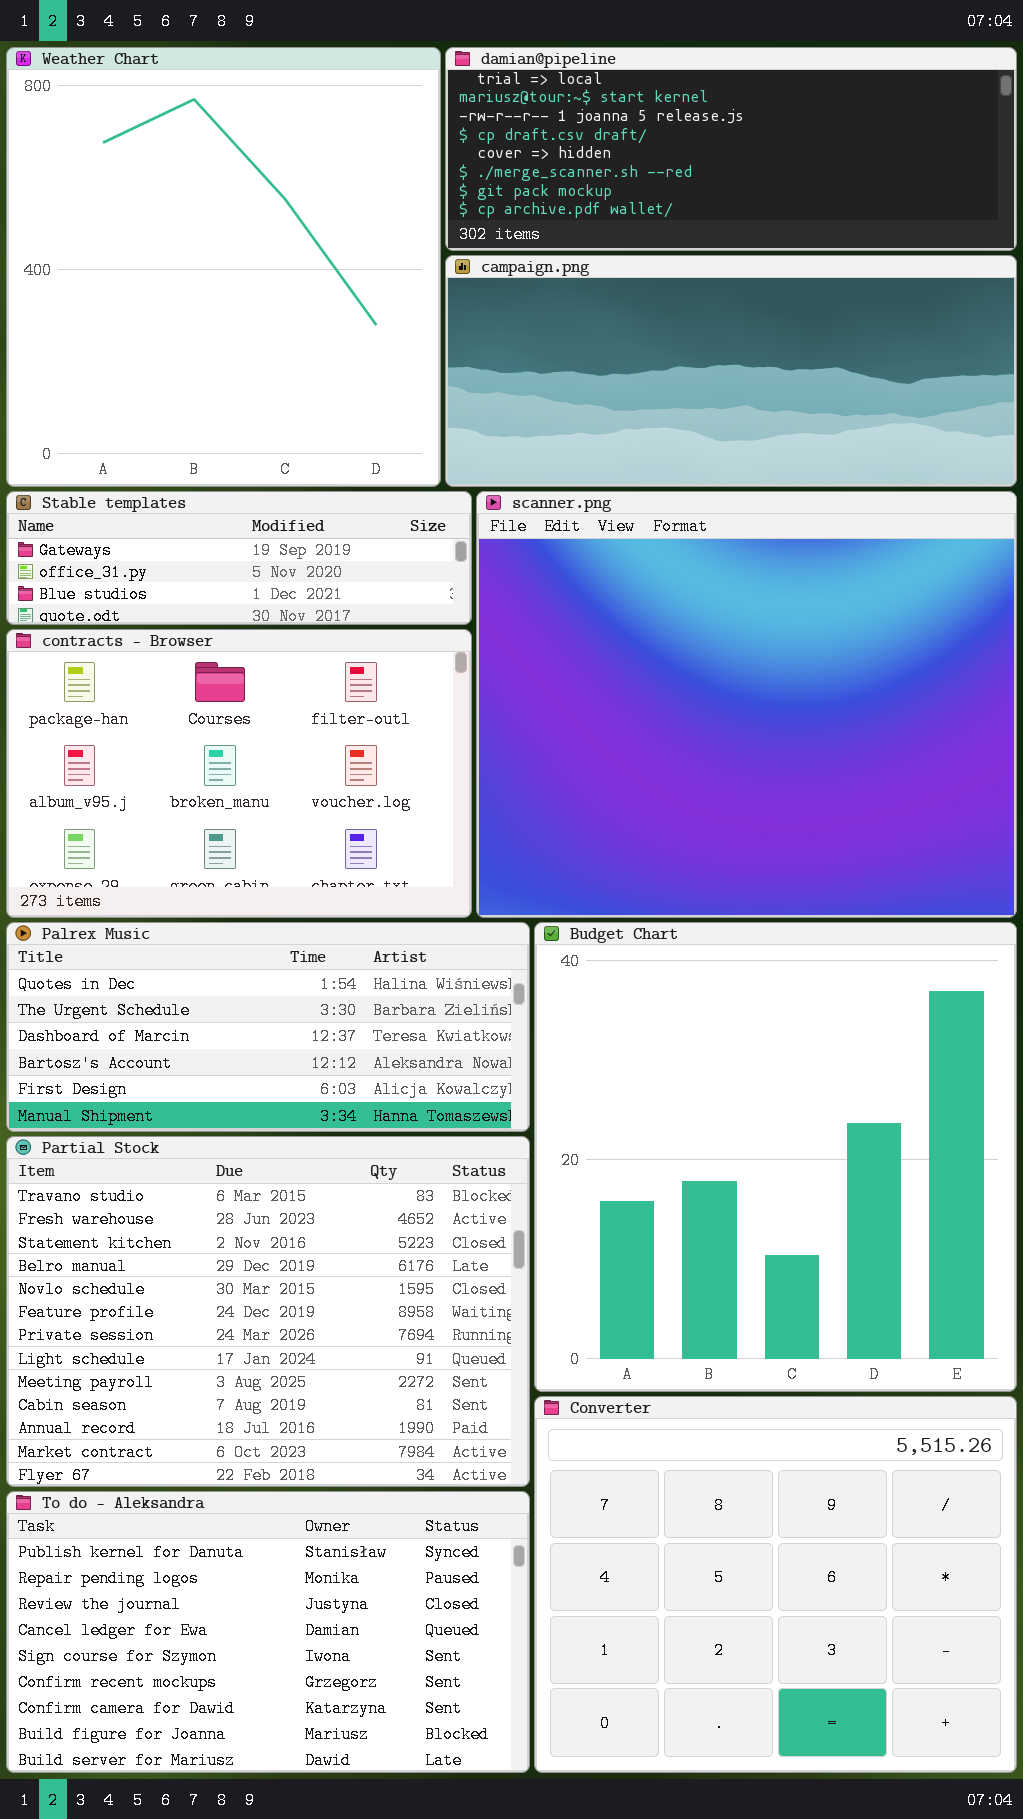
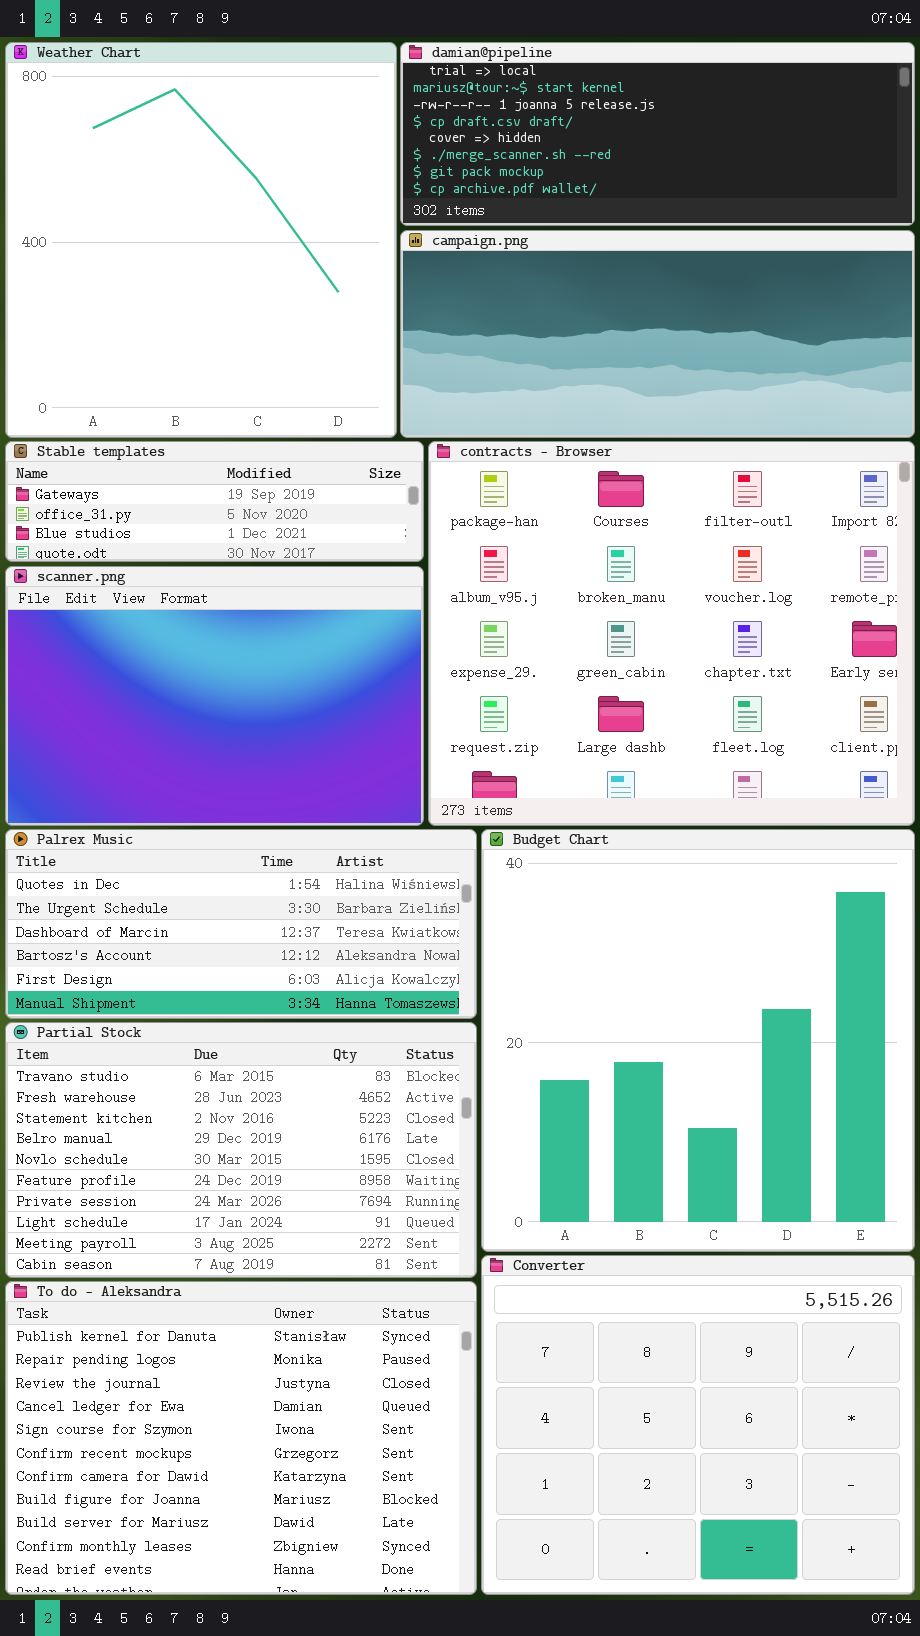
scanner.png: [476,491,1017,918] -> [5,566,424,826], moved, resized
contracts - Browser: [6,629,472,918] -> [428,441,915,826], moved, resized
Partial Stock: [6,1136,530,1487] -> [5,1022,477,1278], resized
To do - Aleksandra: [6,1491,530,1773] -> [5,1281,477,1595], resized

